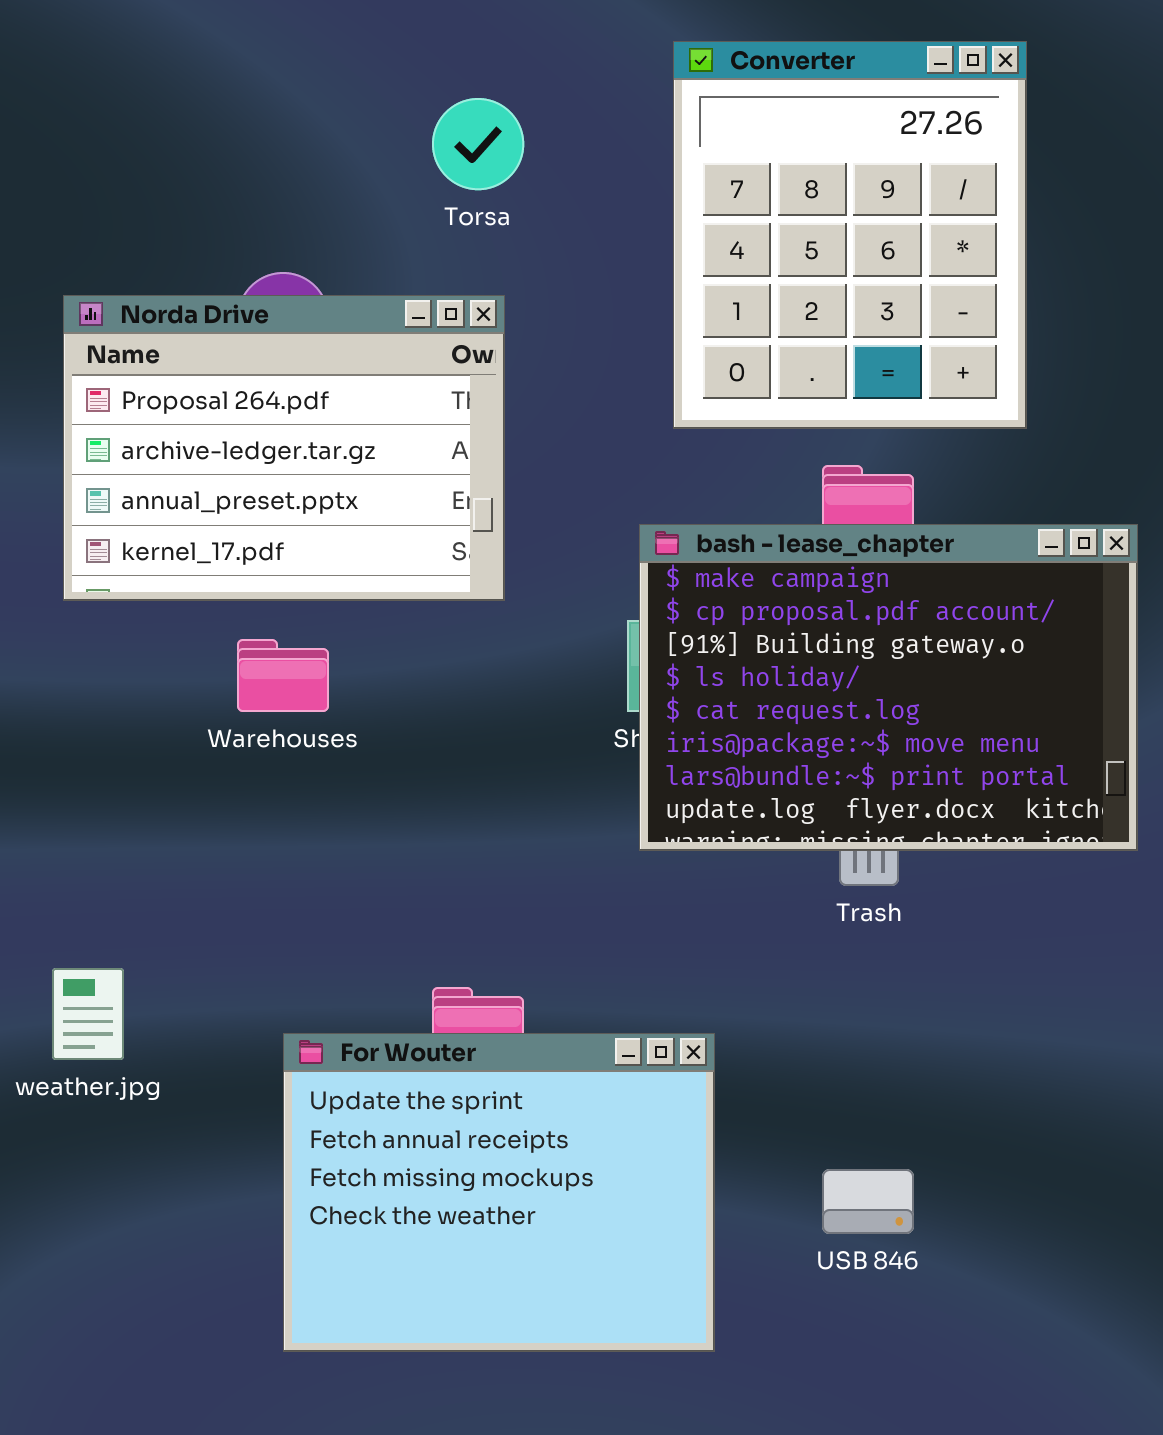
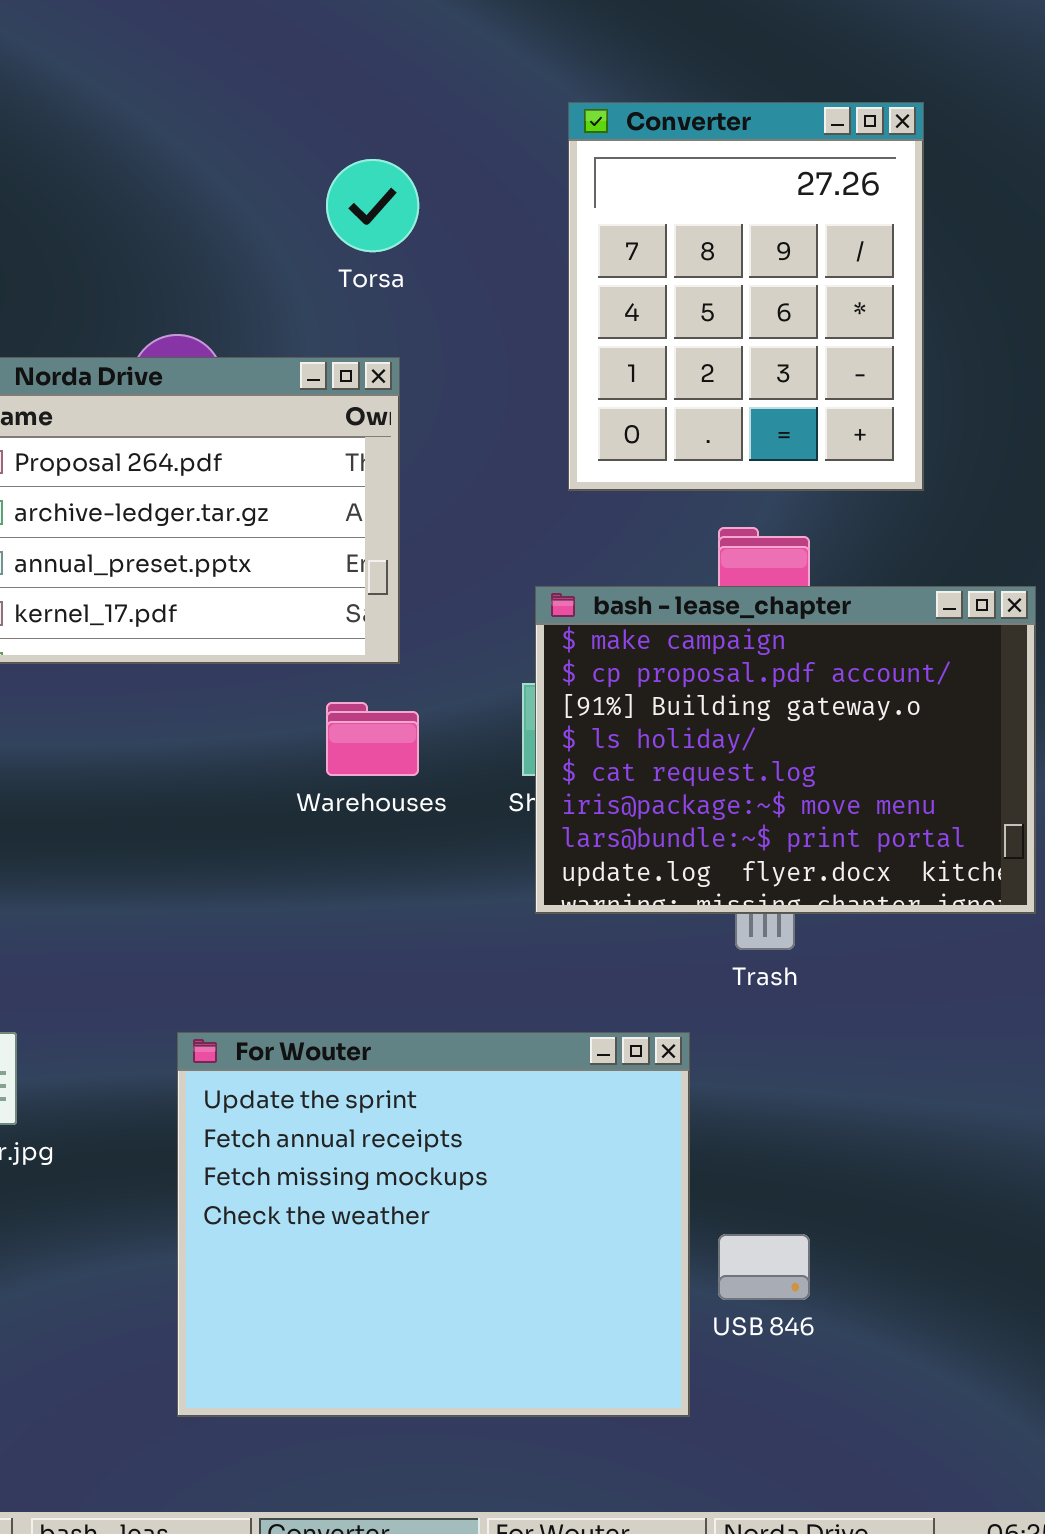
Warehouses: [237,639,329,712] -> [326,702,419,776], moved
For Wouter: [283,1033,715,1352] -> [177,1032,690,1417], resized

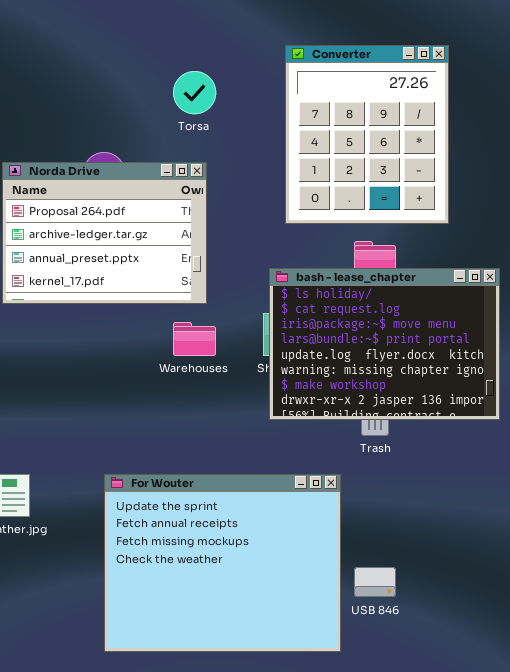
bash - lease_chapter: [535,586,1036,914] -> [269,268,500,420], scrolled down 3 rows

